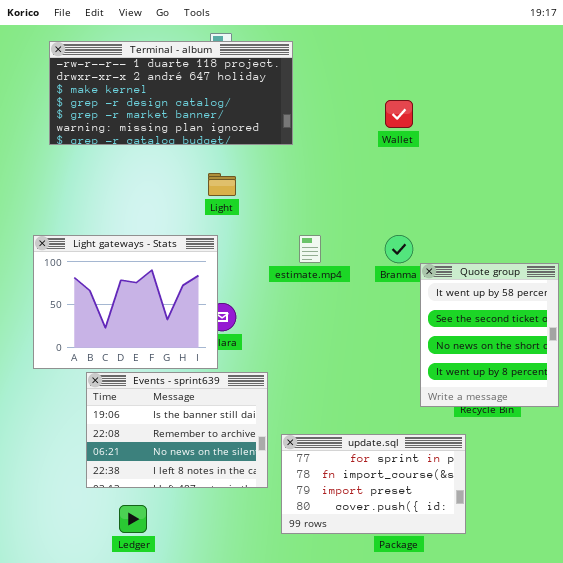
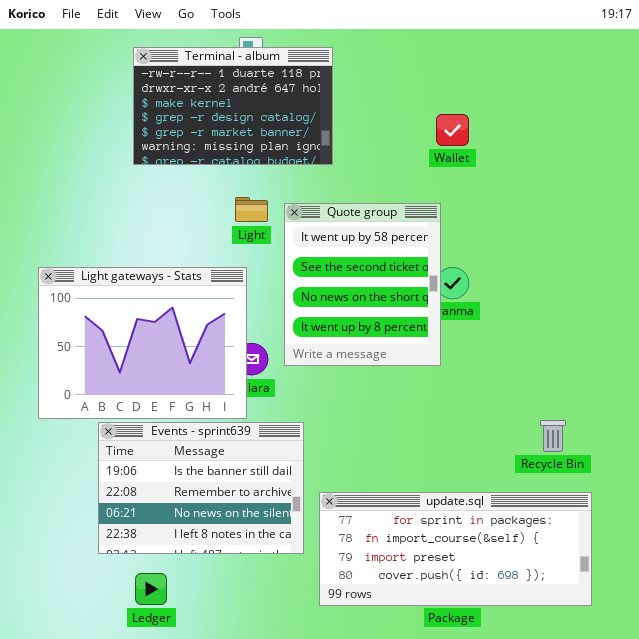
Terminal - album: [49,41,293,145] -> [133,47,333,165], resized
Quote group: [420,263,559,407] -> [284,203,441,366], moved
update.sql: [281,434,466,534] -> [319,492,592,606], resized

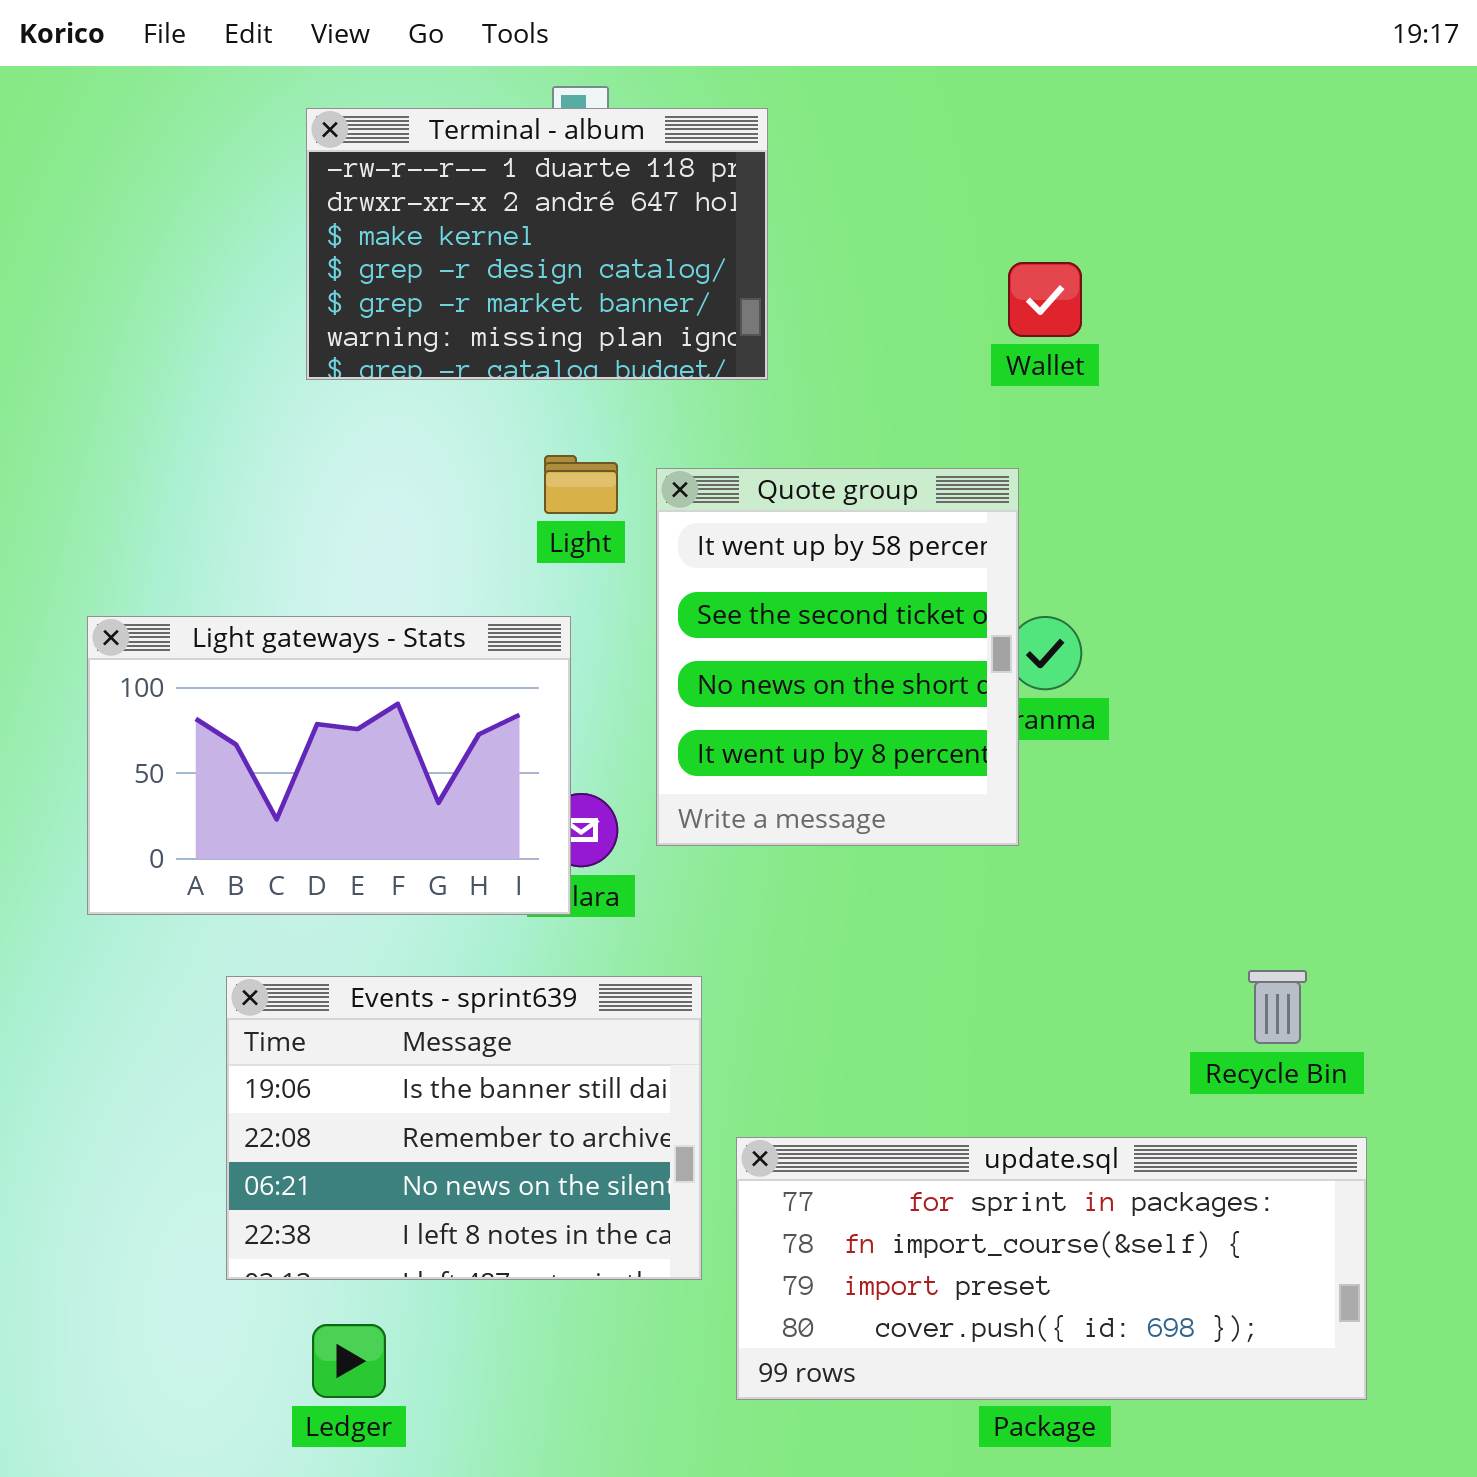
Light gateways - Stats: [38,267,247,419] -> [87,616,571,915], resized

